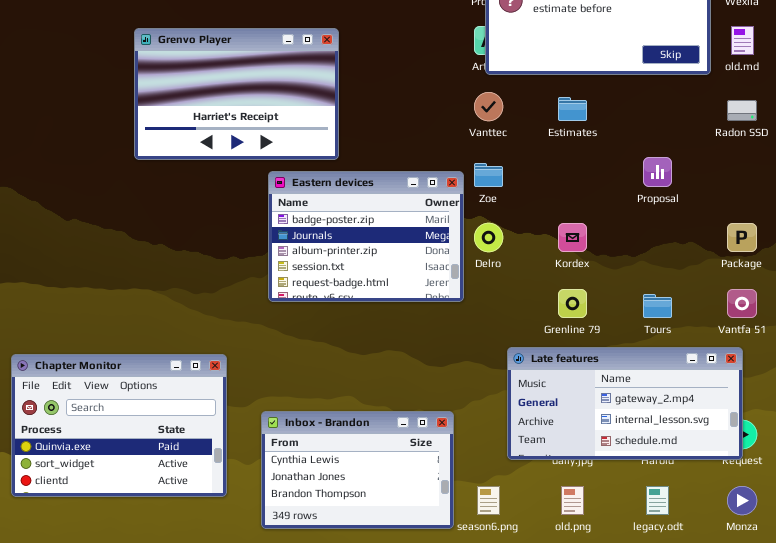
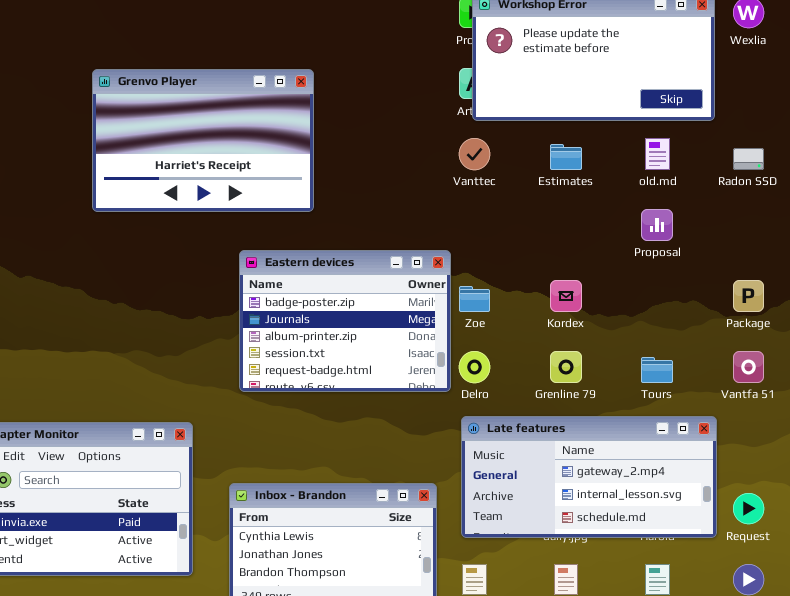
old.md: [731,26,754,55] -> [645,138,670,170], moved
Zoe: [474,163,503,187] -> [459,286,490,312], moved
Eastern devices: [268,171,464,302] -> [239,250,451,392], moved
Delro: [474,223,503,252] -> [459,351,490,383], moved
Late features: [507,347,743,460] -> [461,416,717,538], moved

